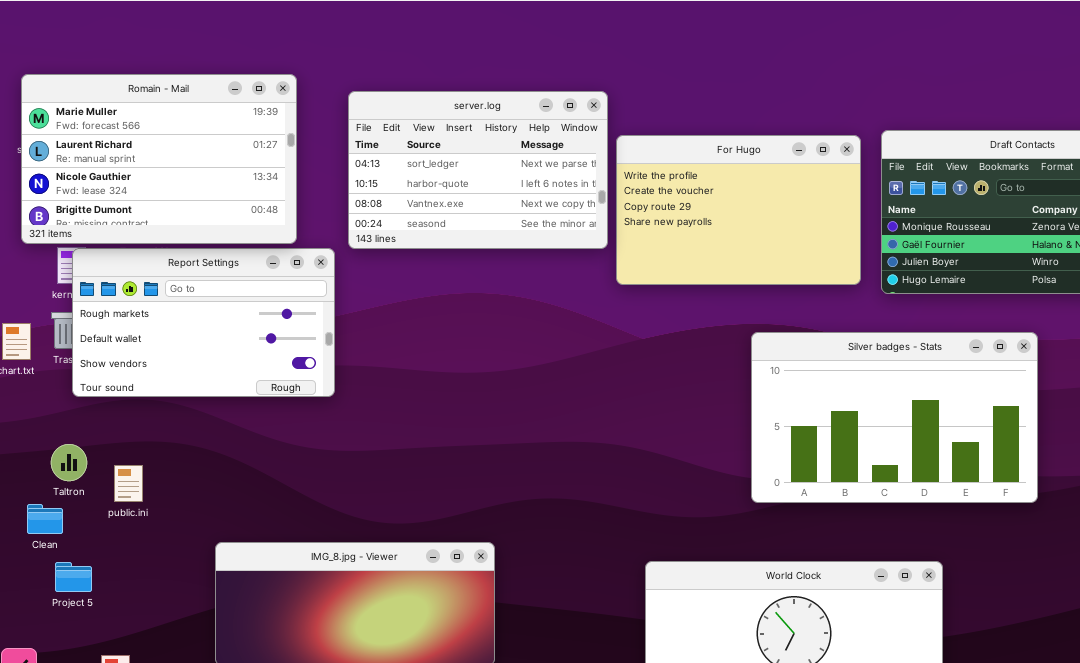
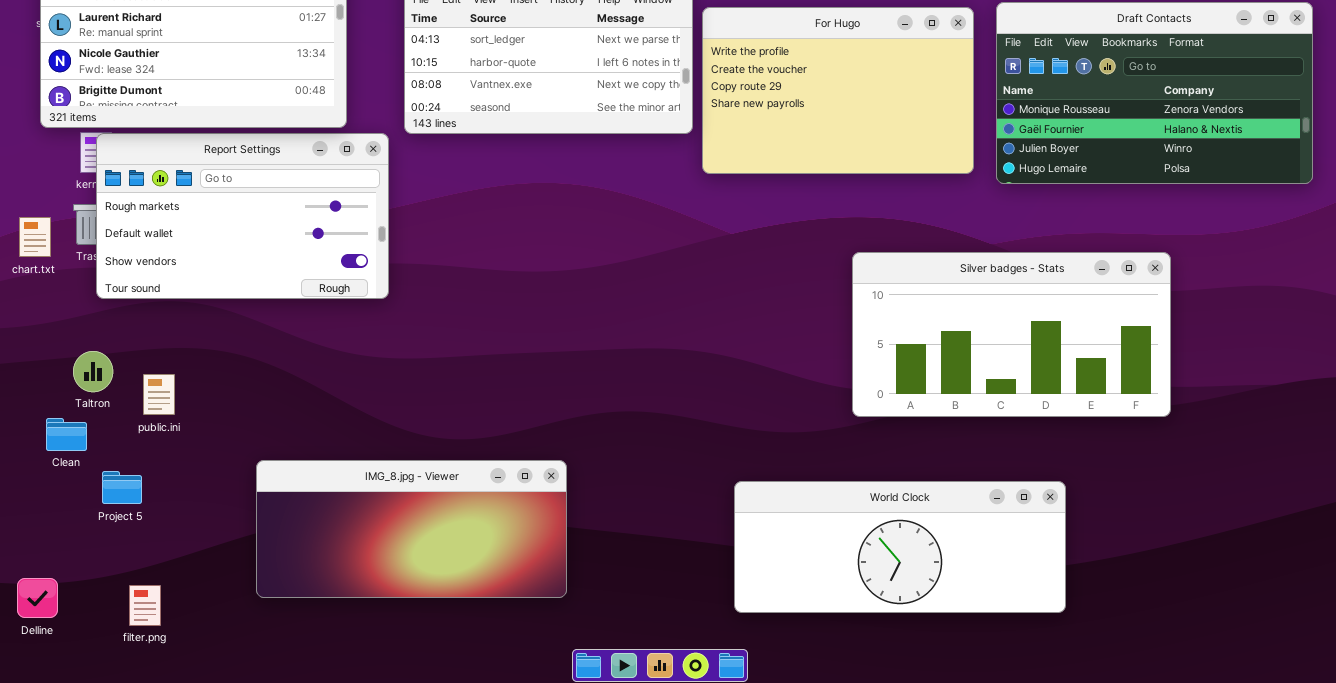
Silver badges - Stats: [751,332,1038,503] -> [852,252,1171,417], resized
Project 5: [55,562,92,592] -> [102,471,142,504], moved

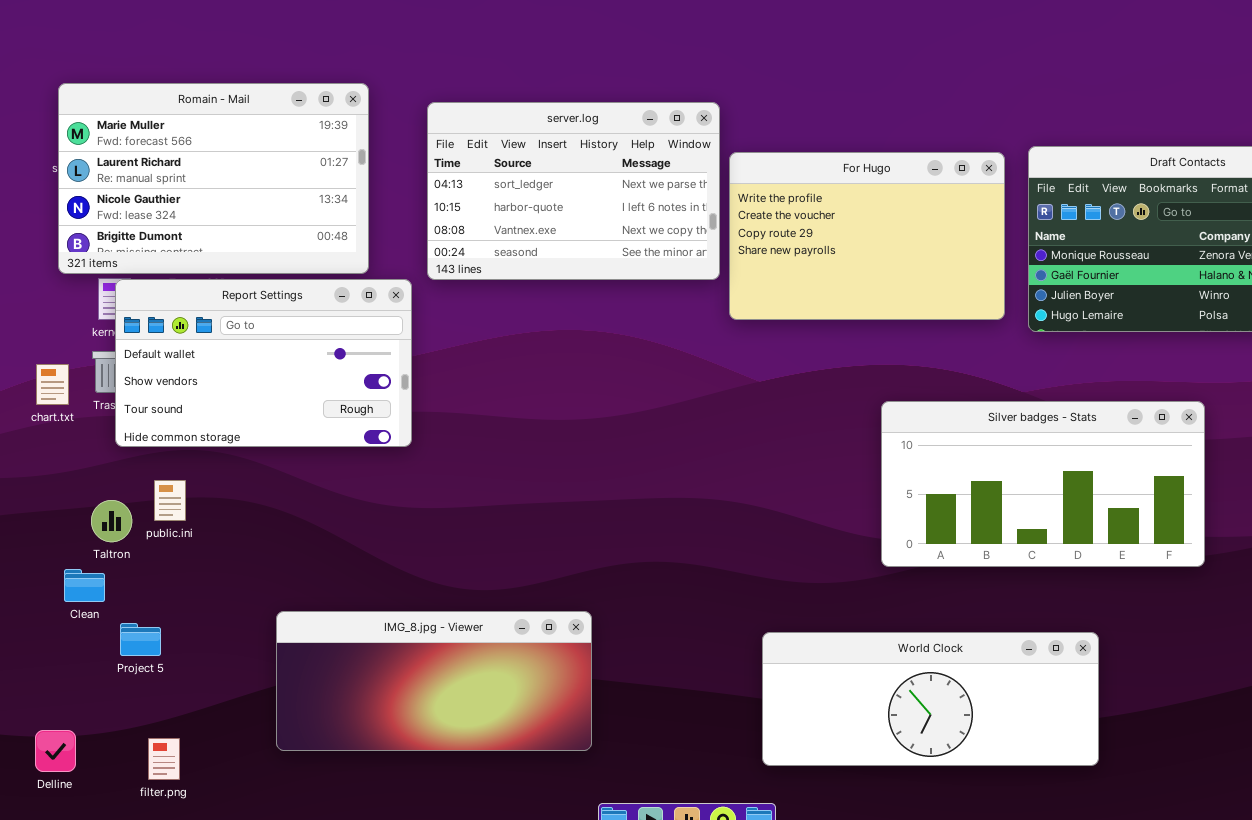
Report Settings: [96,133,389,299] -> [115,279,412,447], scrolled down 1 row
public.ini: [143,374,175,415] -> [154,480,186,521], moved

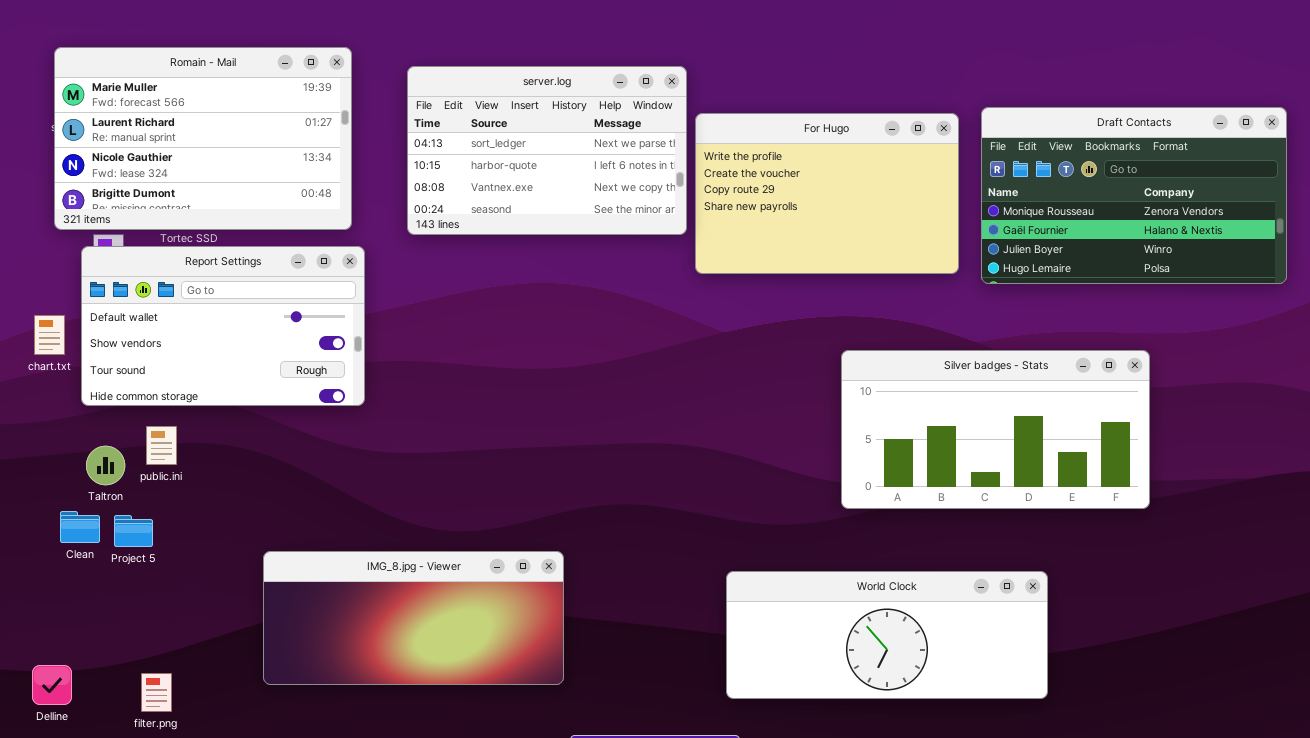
Report Settings: [115,279,412,447] -> [81,246,365,406], moved
Project 5: [120,623,161,656] -> [114,515,153,547], moved

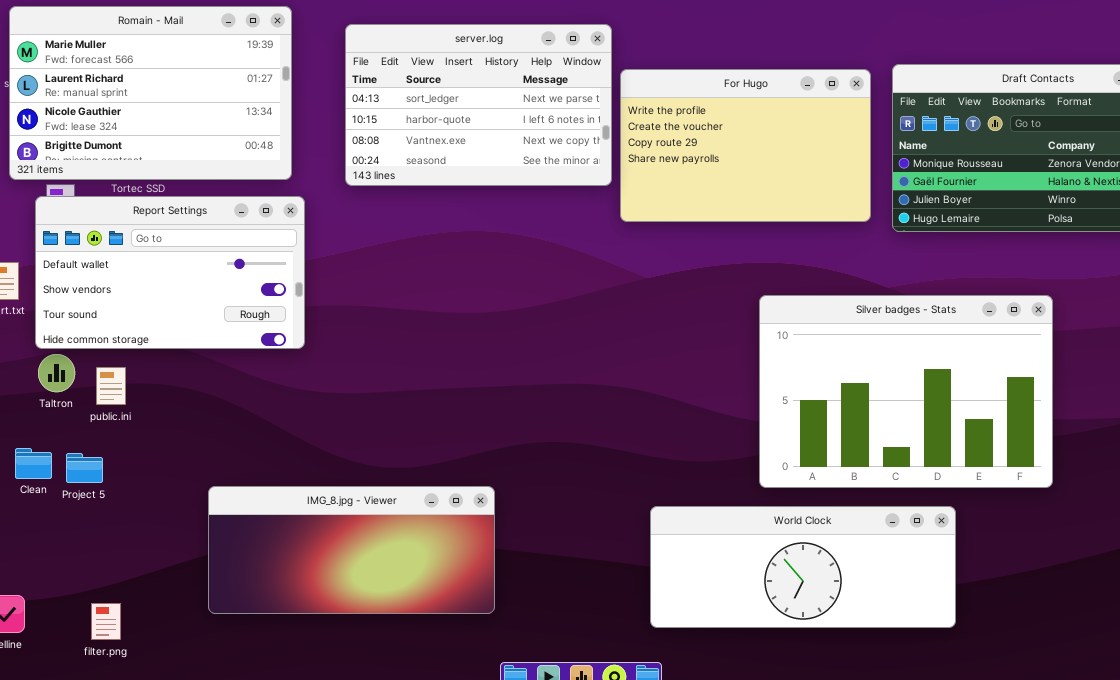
Silver badges - Stats: [841,350,1150,509] -> [759,295,1053,488], resized
Taltron: [86,446,125,485] -> [38,354,75,392], moved

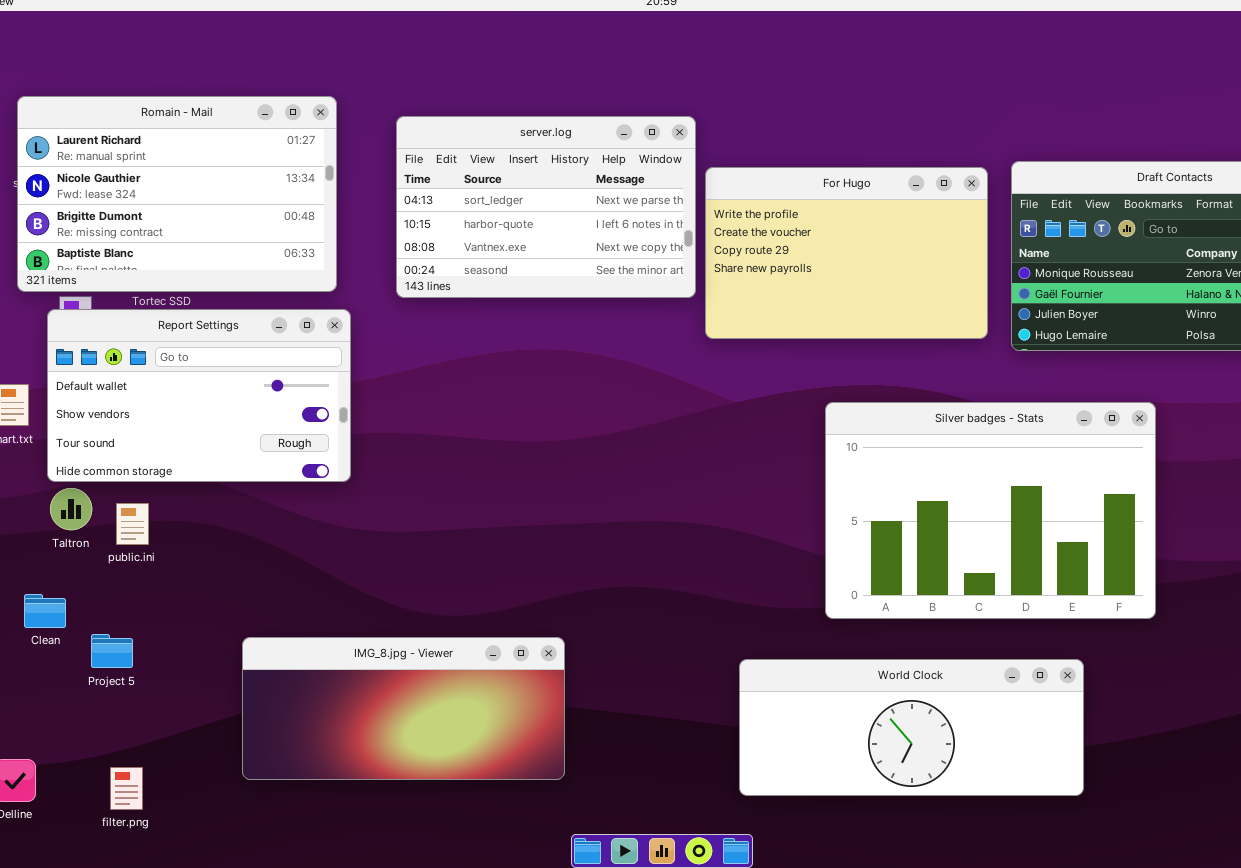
Romain - Mail: [9,6,292,180] -> [17,96,337,292], scrolled down 1 row
Silver badges - Stats: [759,295,1053,488] -> [825,402,1156,619], moved
Project 5: [66,453,103,483] -> [91,634,133,668], moved

